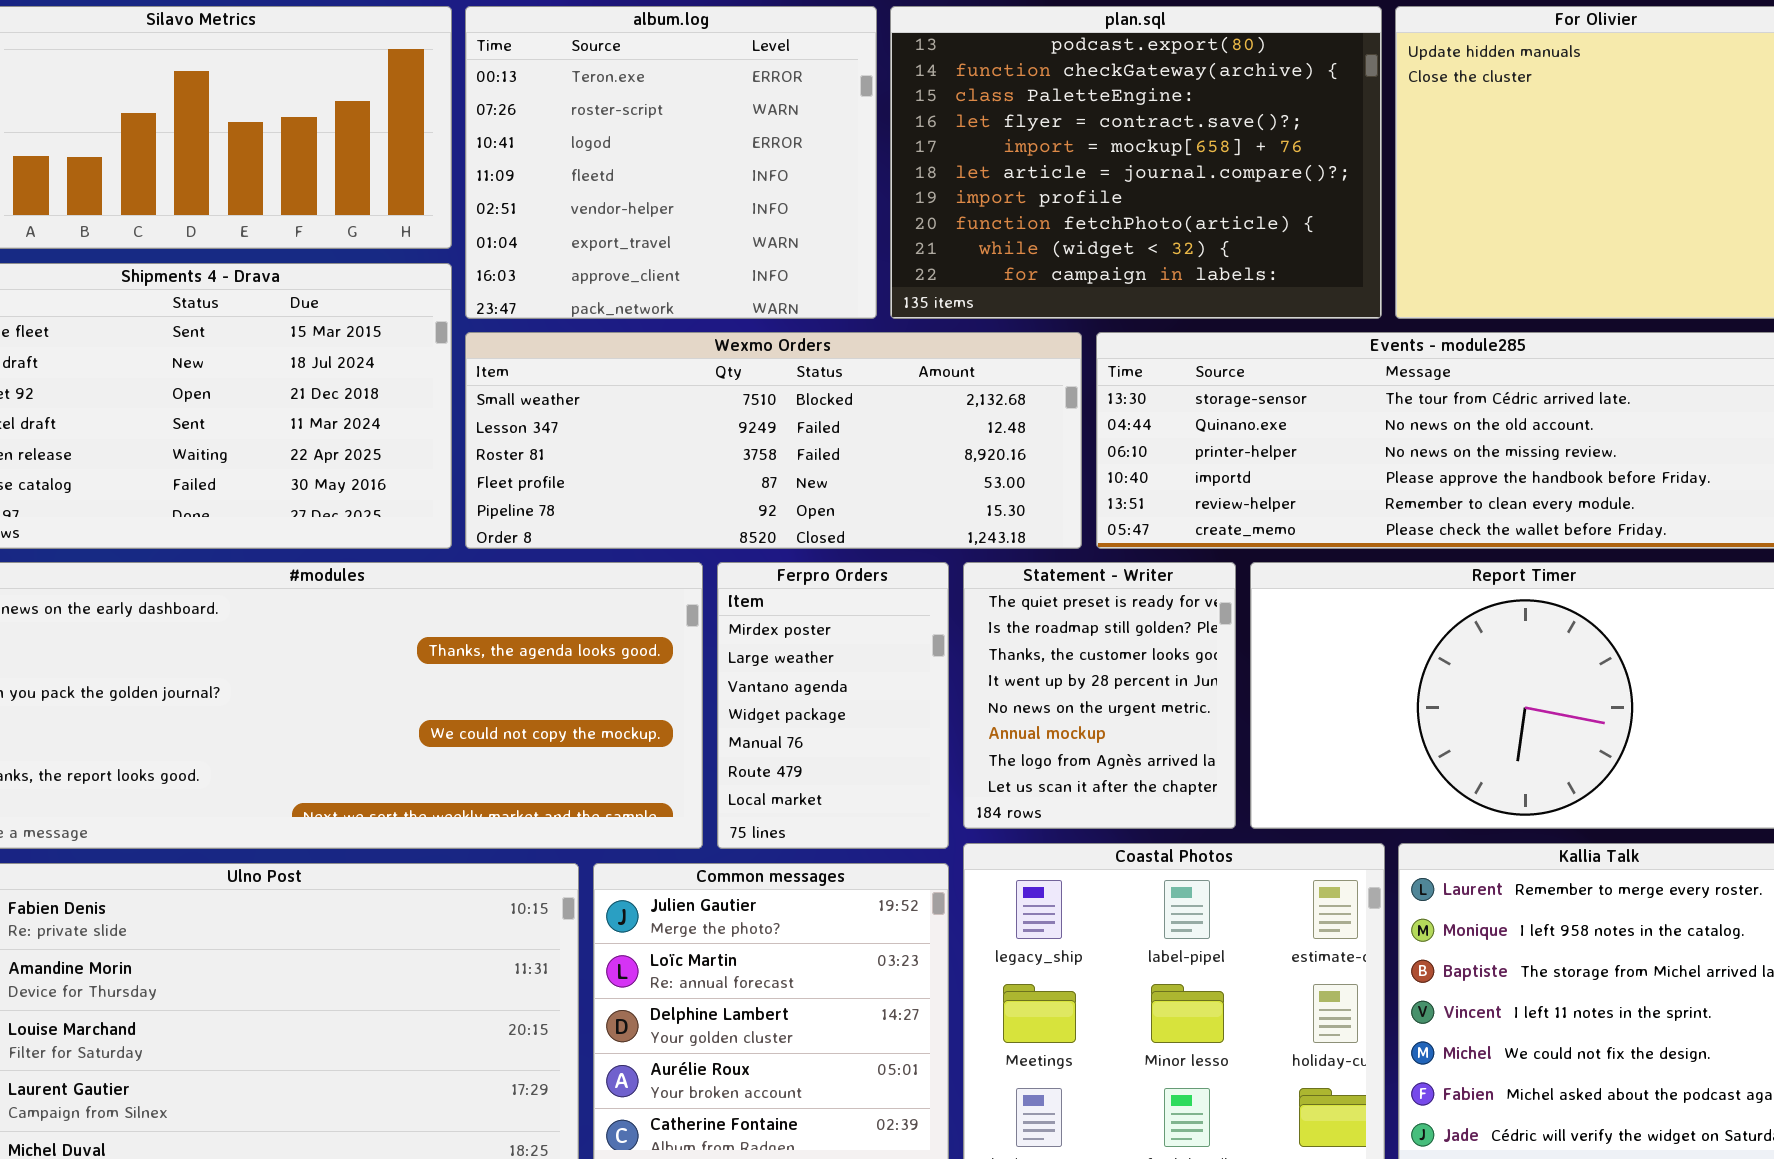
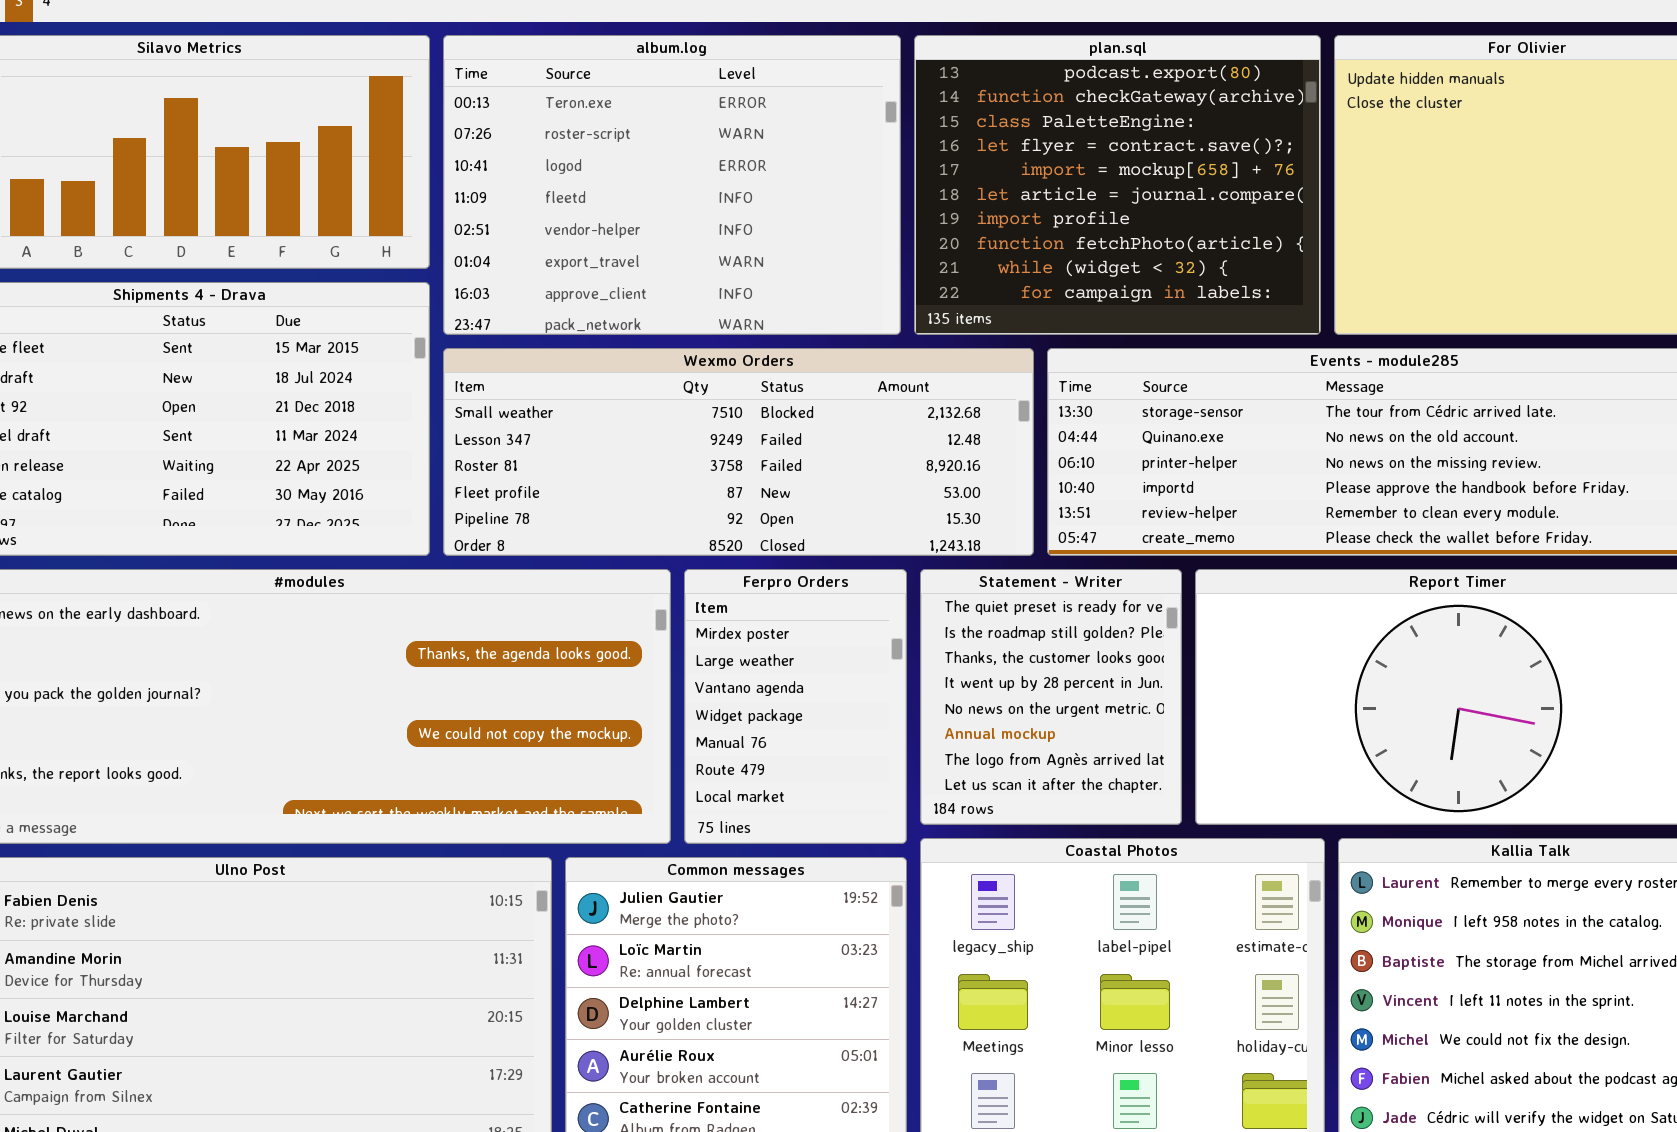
album.log: [465,6,877,319] -> [443,35,901,335], resized
plan.sql: [890,6,1382,319] -> [914,35,1321,335], resized

